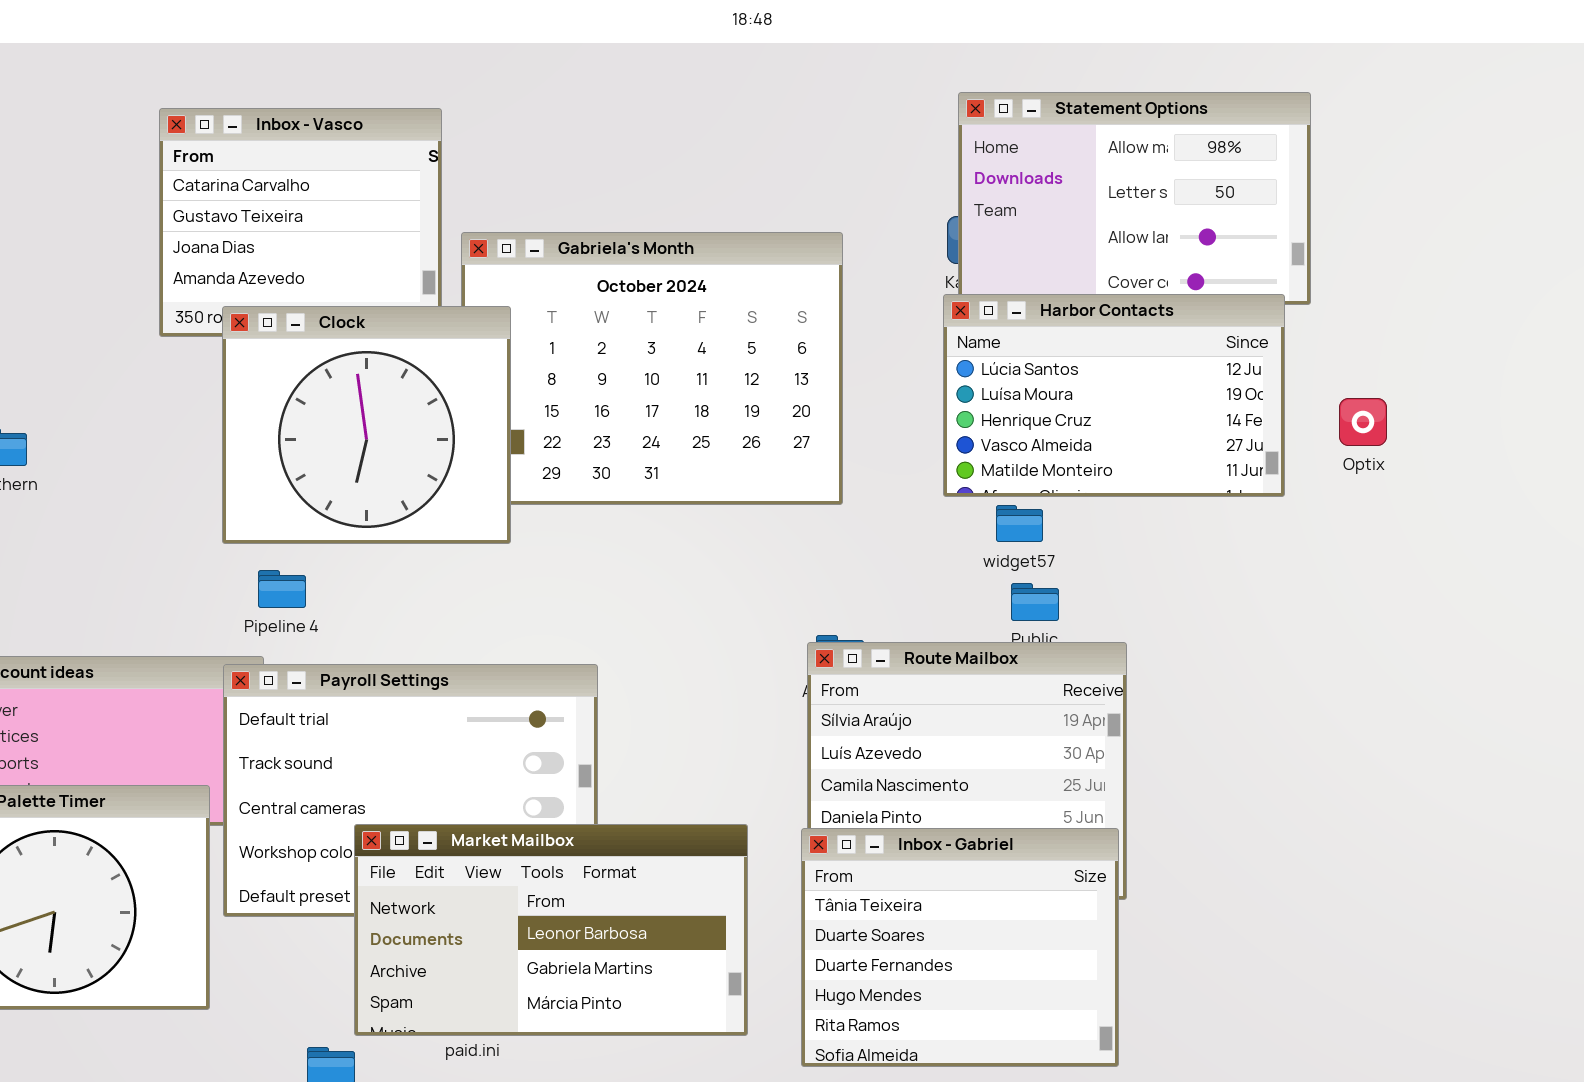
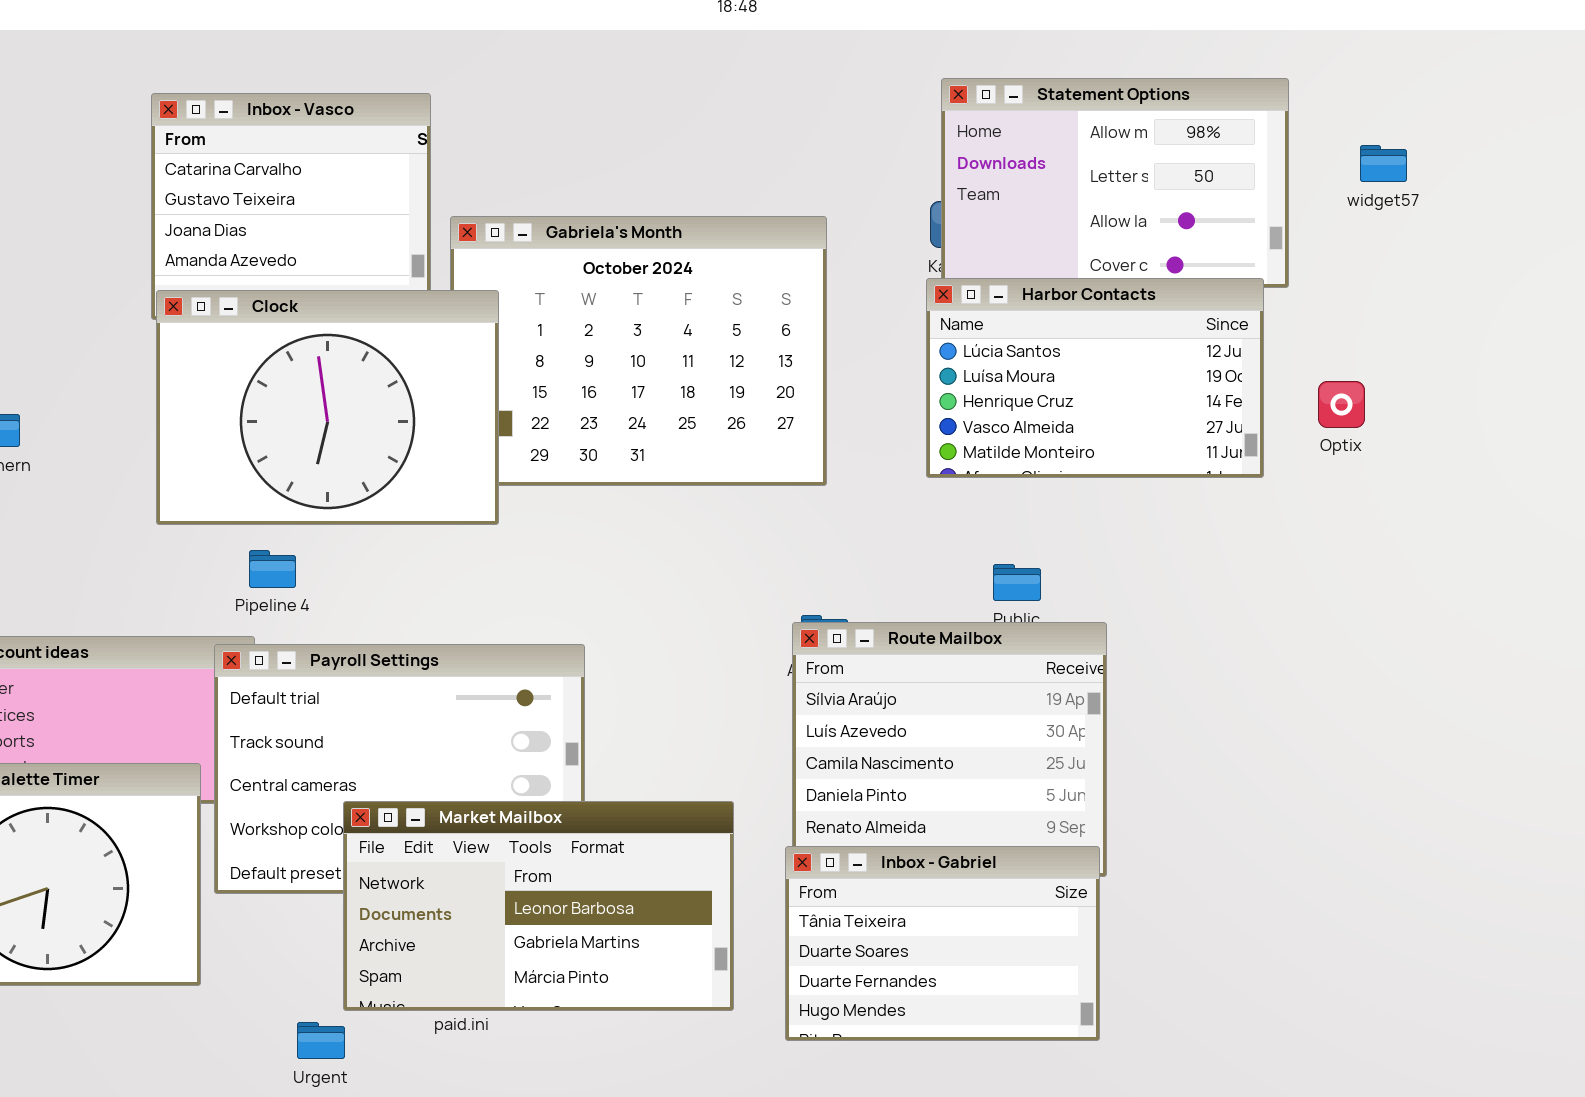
Clock: [222,306,511,544] -> [156,290,499,525], resized
widget57: [996,505,1043,542] -> [1360,145,1407,182], moved
Inbox - Gabriel: [801,828,1119,1067] -> [785,846,1100,1041], resized

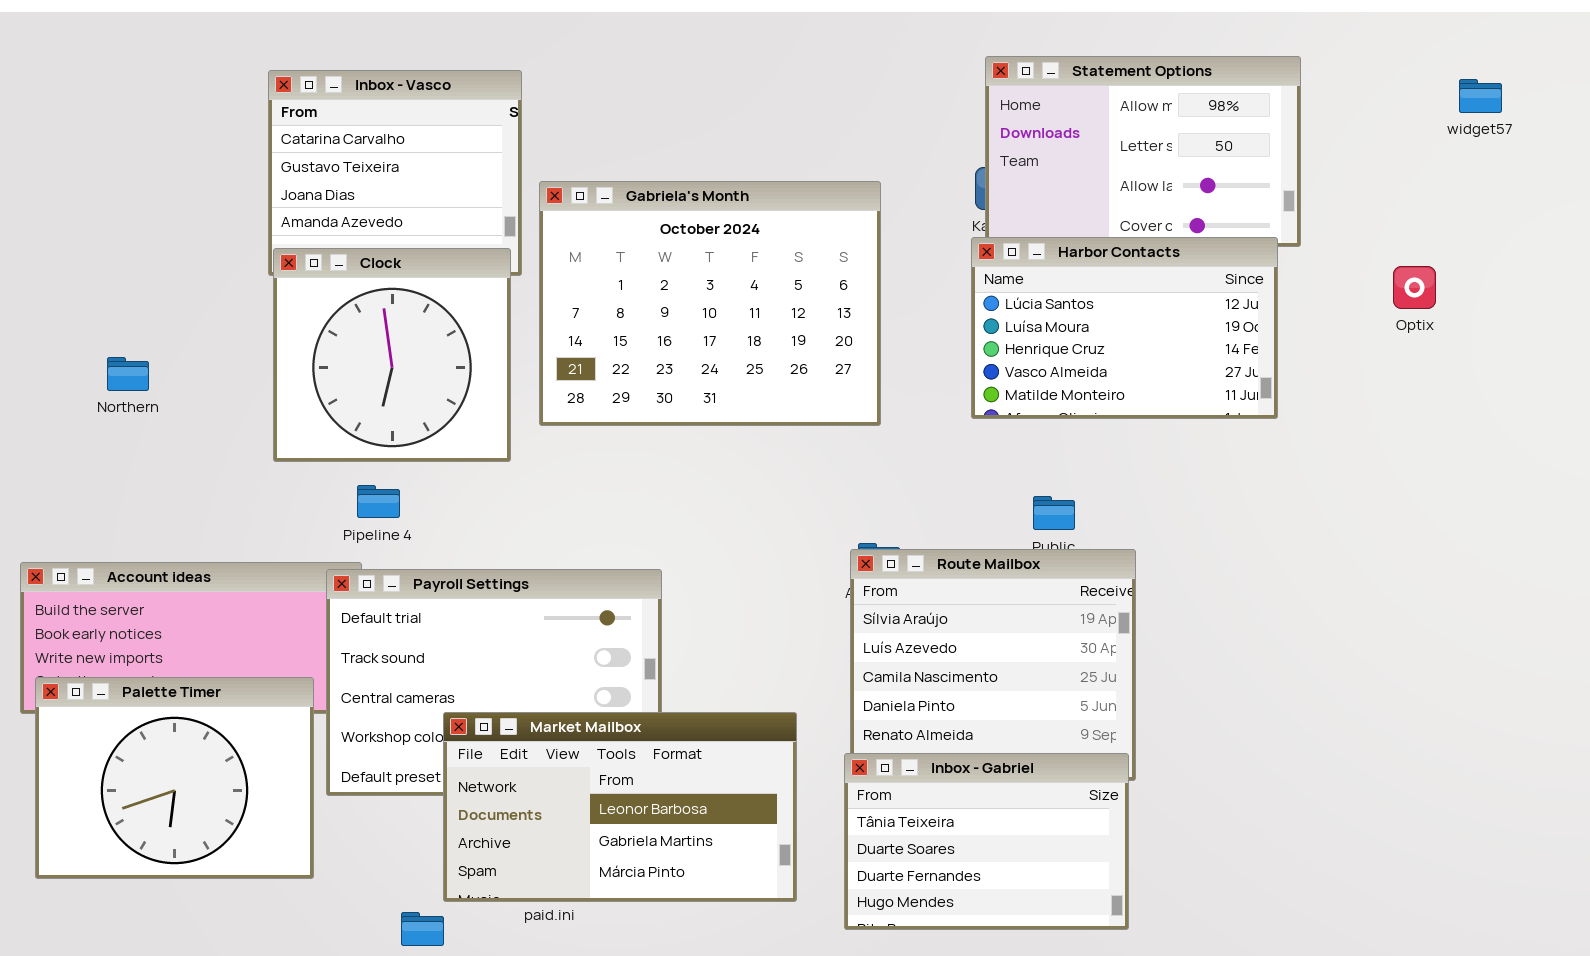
widget57: [1360,145,1407,182] -> [1459,79,1502,113], moved
Clock: [156,290,499,525] -> [273,248,511,462], resized
Optix: [1318,381,1365,428] -> [1393,266,1436,309], moved

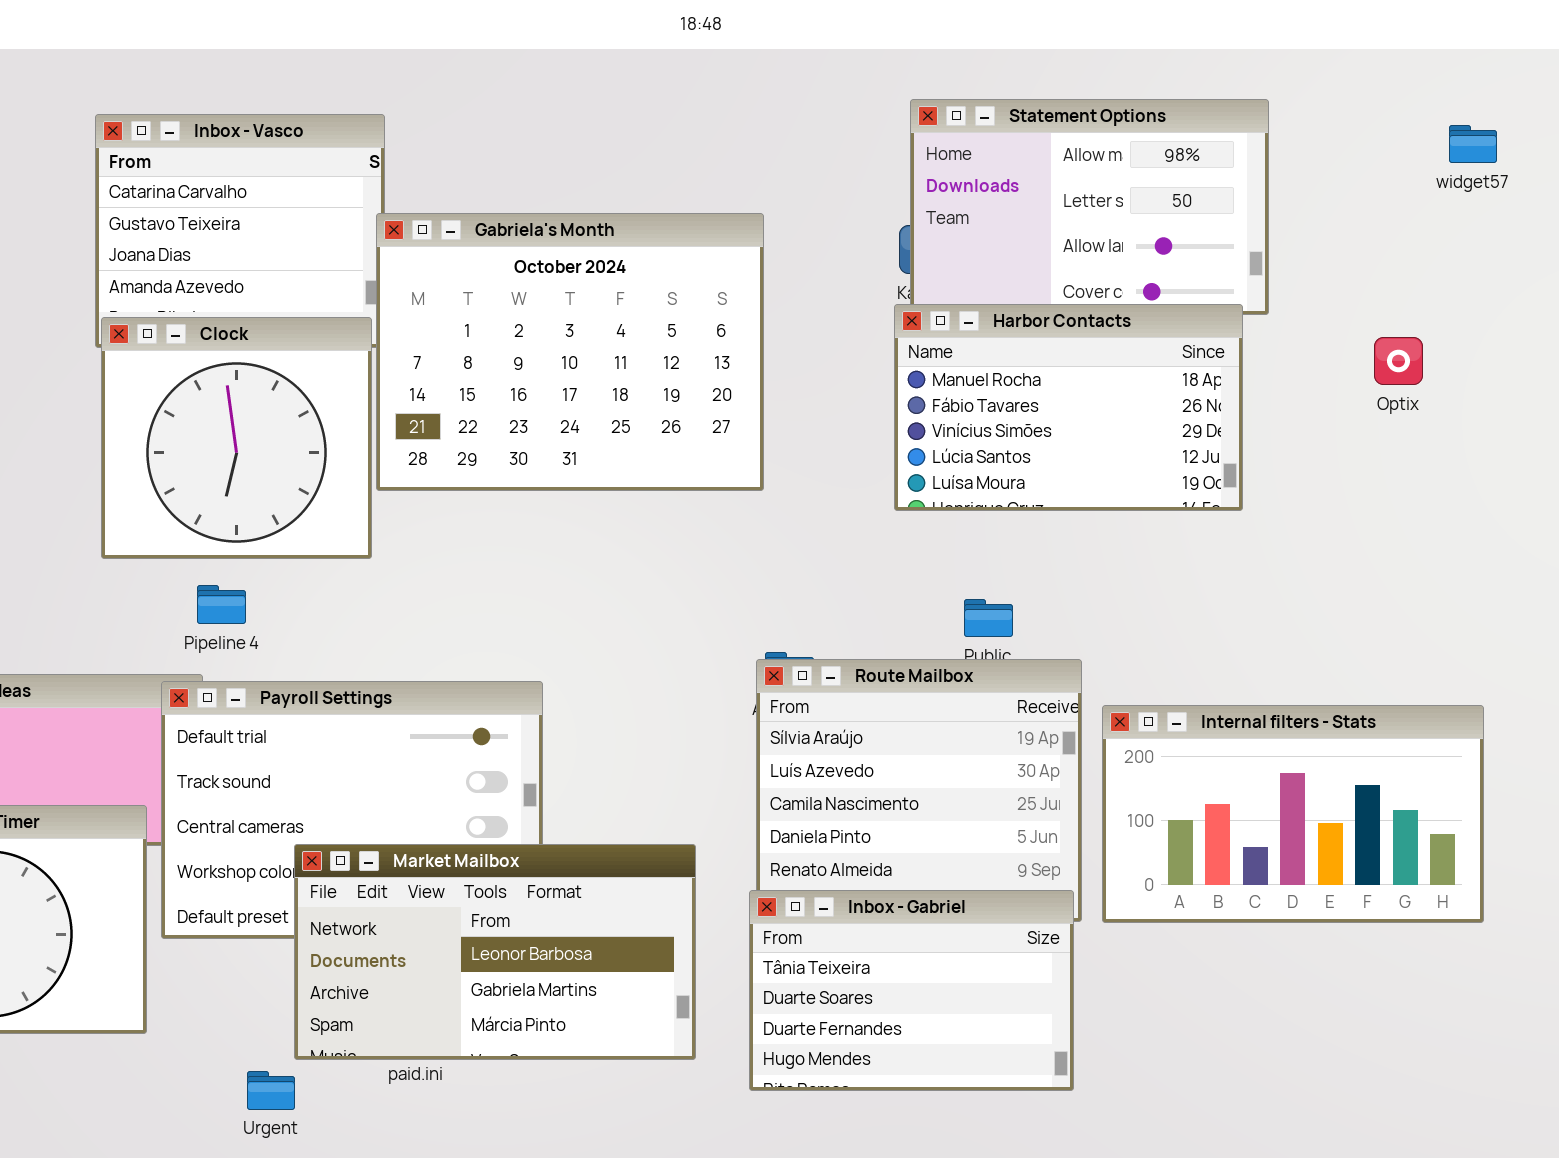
Gabriela's Month: [539,181,881,426] -> [376,213,764,491], moved
Harbor Contacts: [971,237,1278,419] -> [894,304,1243,511], scrolled up 3 rows
Internal filters - Stats: none -> [1102,705,1484,923], opened

